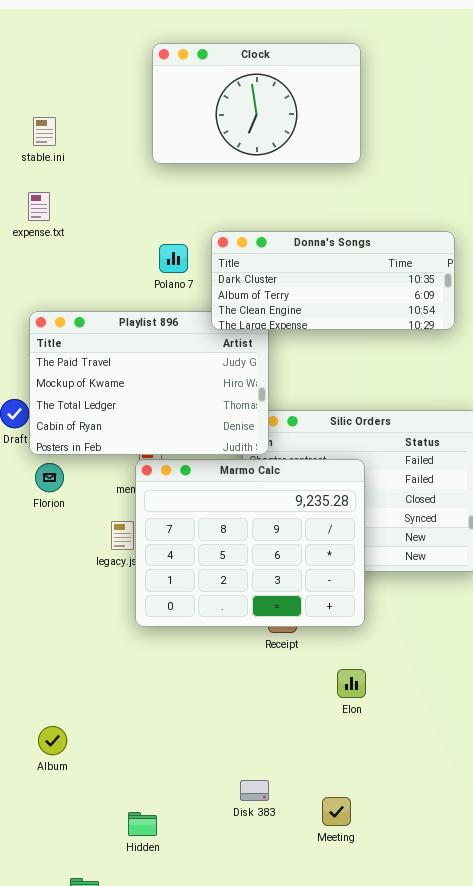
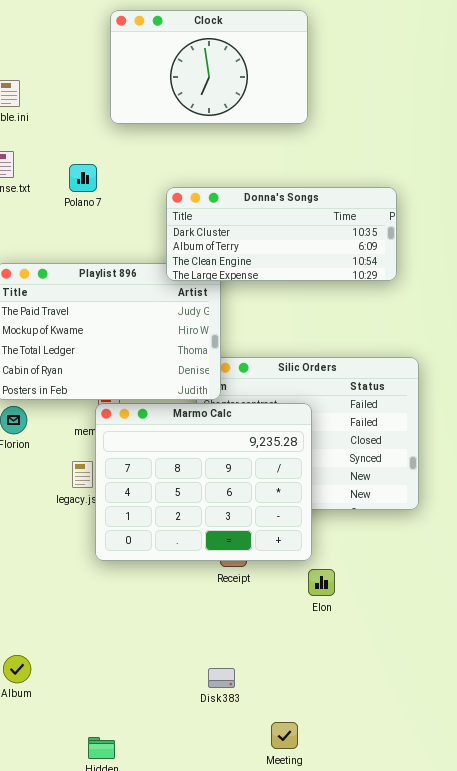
Polano 7: [159,244,188,273] -> [69,164,97,192], moved
Elon: [337,669,366,698] -> [308,569,335,596], moved
Disk 383: [240,780,269,801] -> [208,668,235,688], moved

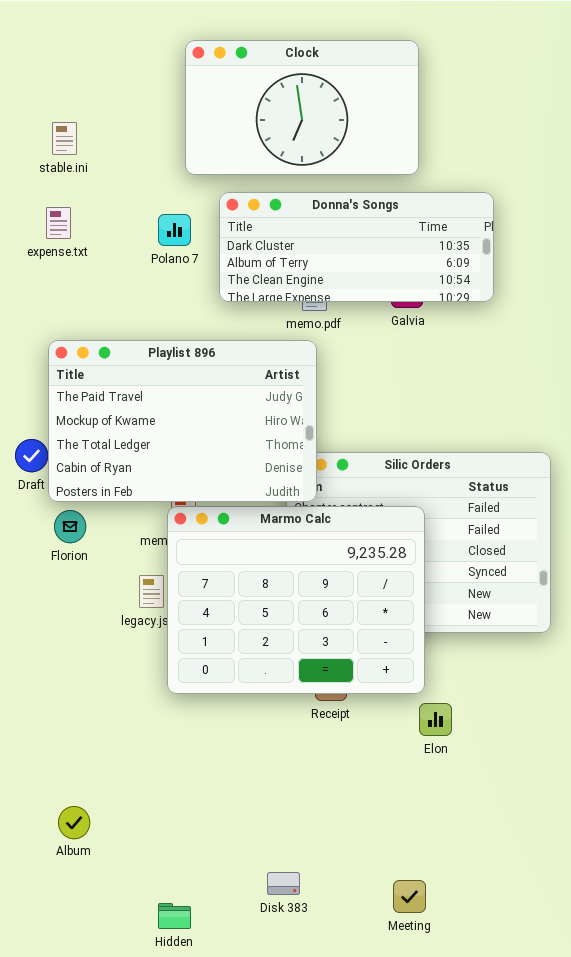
Polano 7: [69,164,97,192] -> [158,214,191,246], moved
Donna's Songs: [166,187,397,281] -> [219,192,494,302], moved
Disk 383: [208,668,235,688] -> [267,872,300,895], moved
Meeting: [271,722,298,749] -> [393,880,426,913], moved

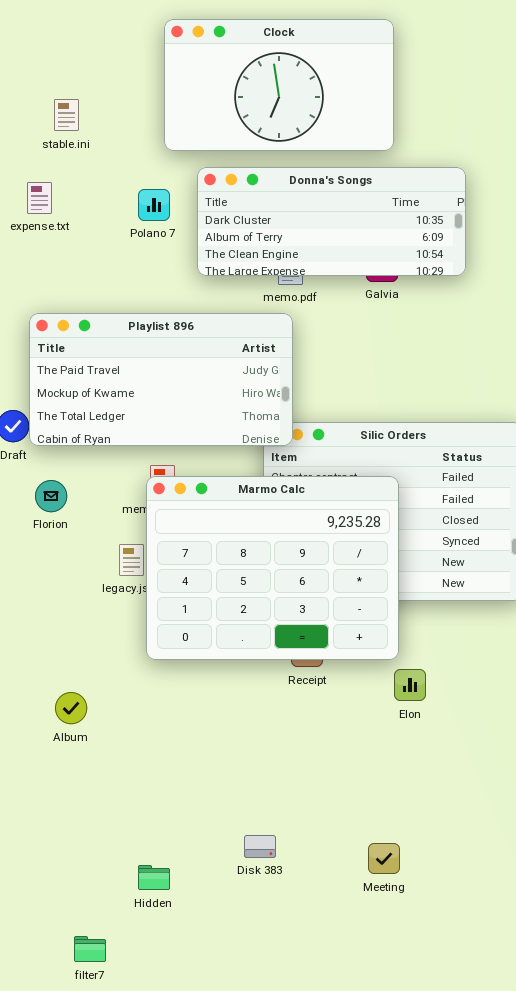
stable.ini: [52,122,77,155] -> [54,99,79,131], moved
Playlist 896: [48,340,317,502] -> [29,313,293,446], resized
Album: [58,806,90,839] -> [55,692,87,724], moved

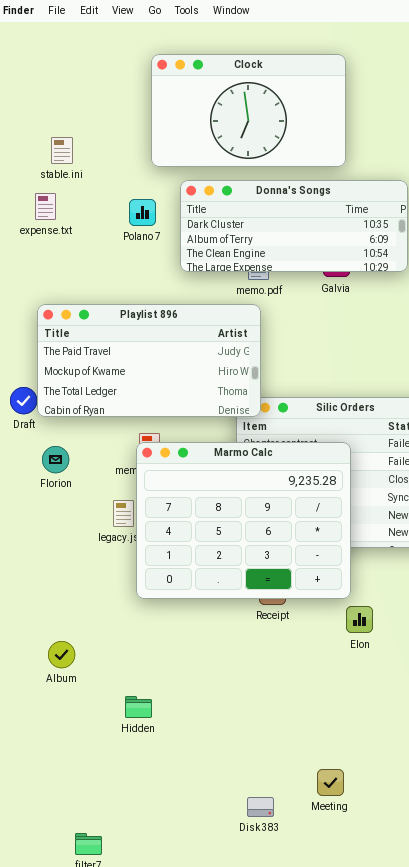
stable.ini: [54,99,79,131] -> [51,137,73,164], moved
Album: [55,692,87,724] -> [48,641,75,668], moved
Disk 383: [244,835,276,858] -> [247,797,274,817], moved
Meeting: [368,843,400,874] -> [317,769,344,796], moved
Hidden: [138,865,170,890] -> [125,696,152,718], moved

